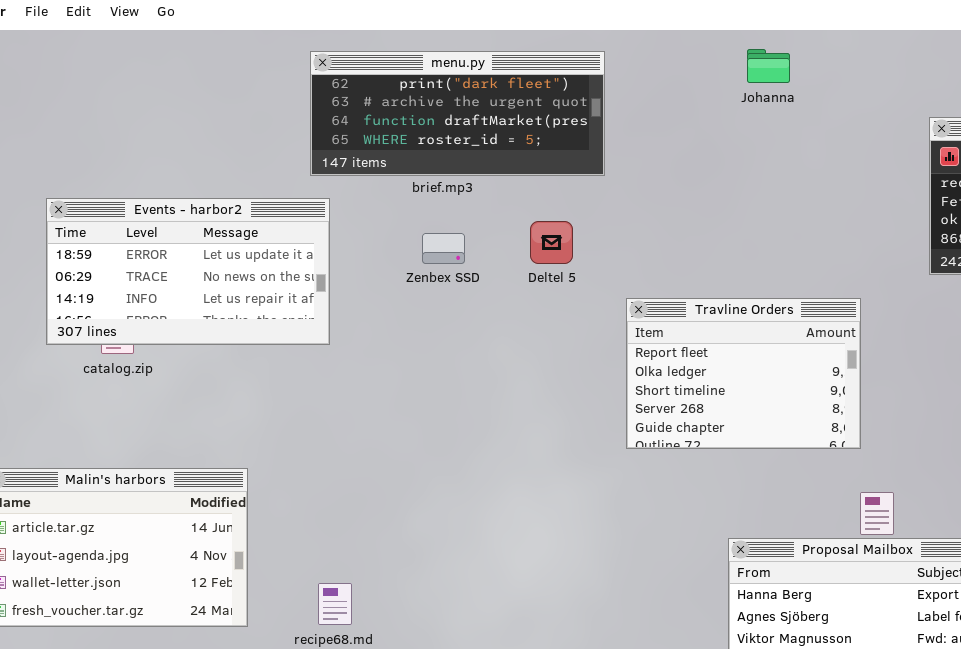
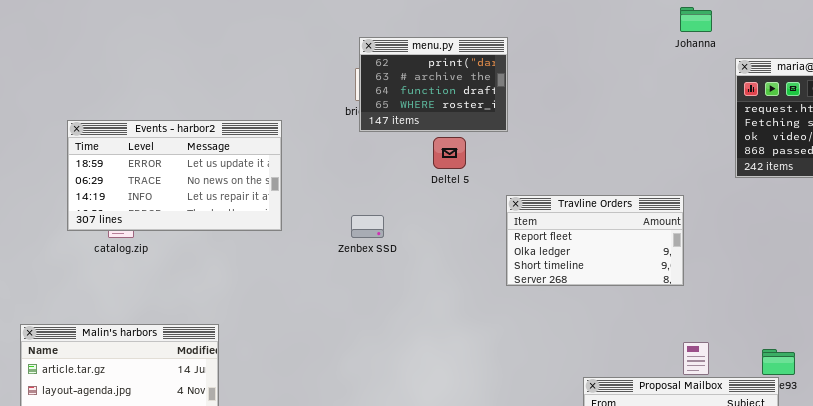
Johanna: [747,49,790,83] -> [680,7,712,32], moved
menu.py: [310,51,605,176] -> [359,37,508,132], moved, resized
Zenbex SSD: [422,233,465,264] -> [351,215,384,238], moved
Travline Orders: [626,298,861,449] -> [506,195,684,286], resized

